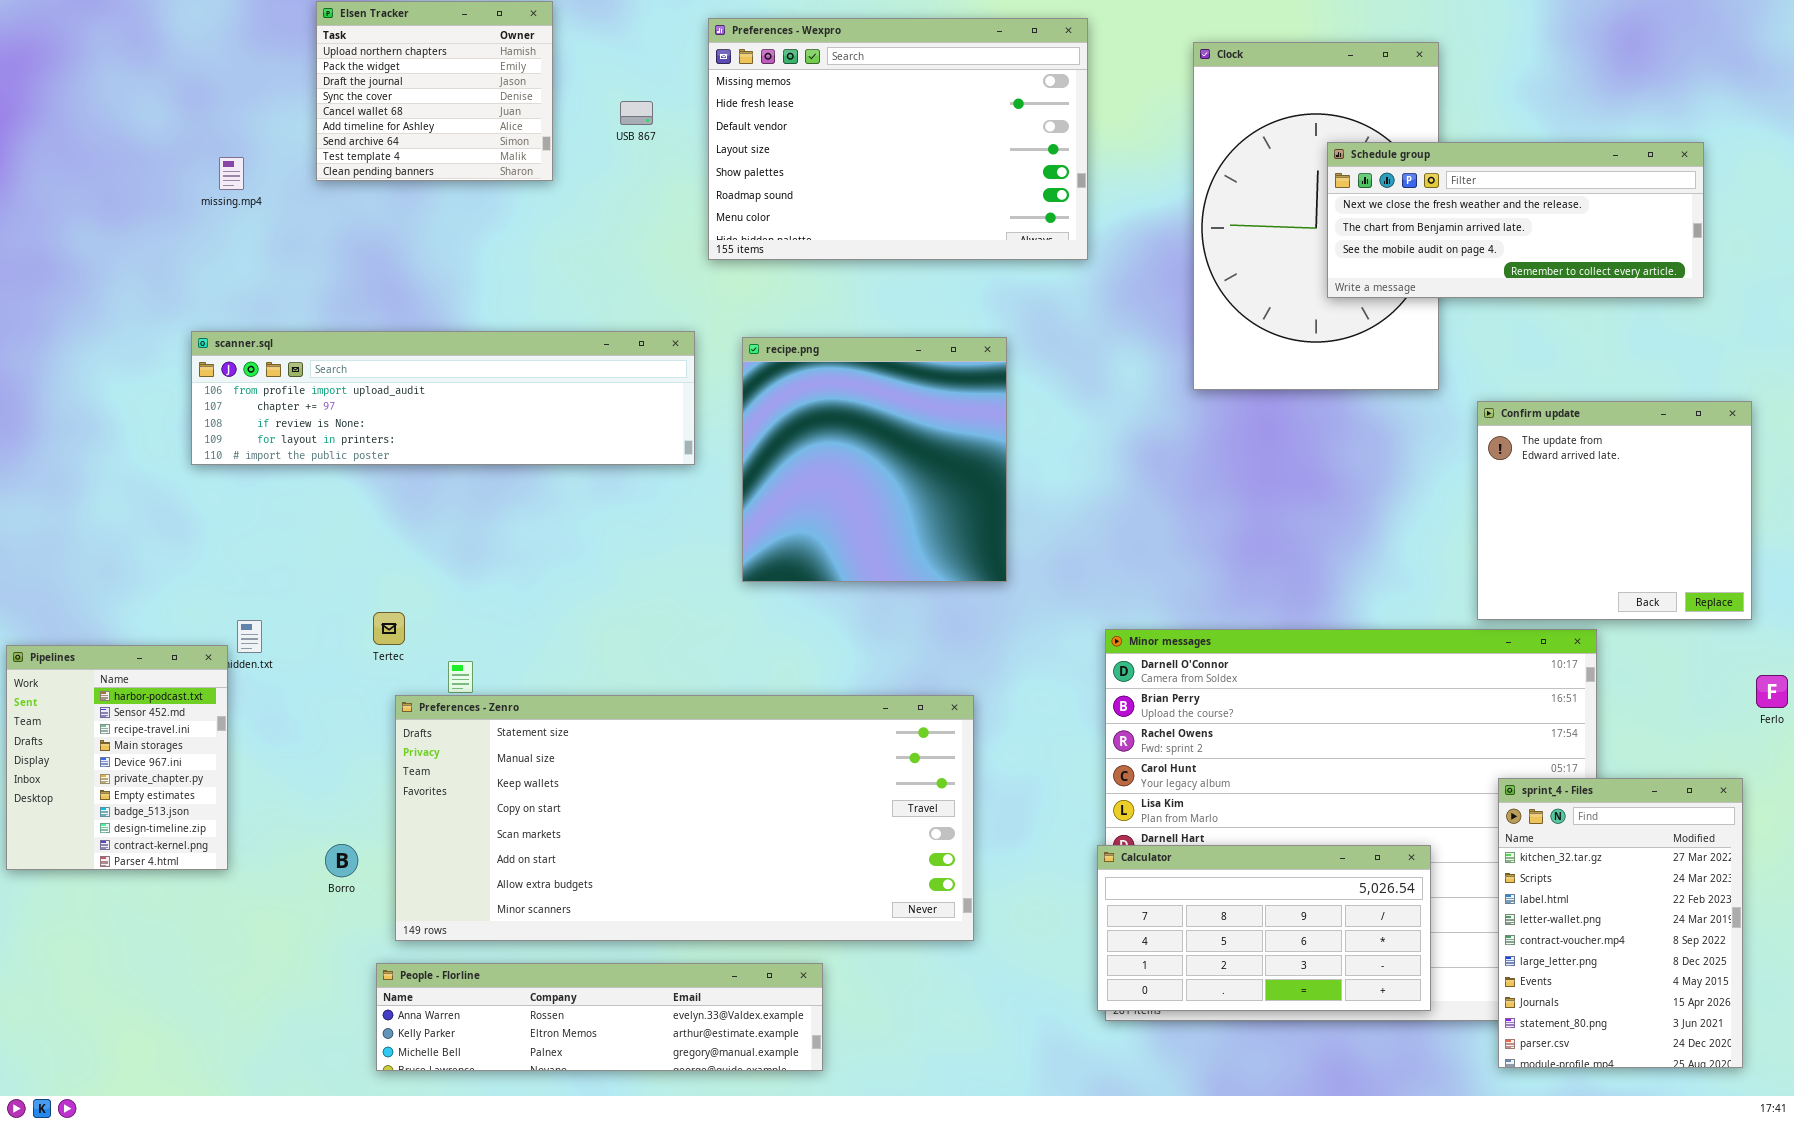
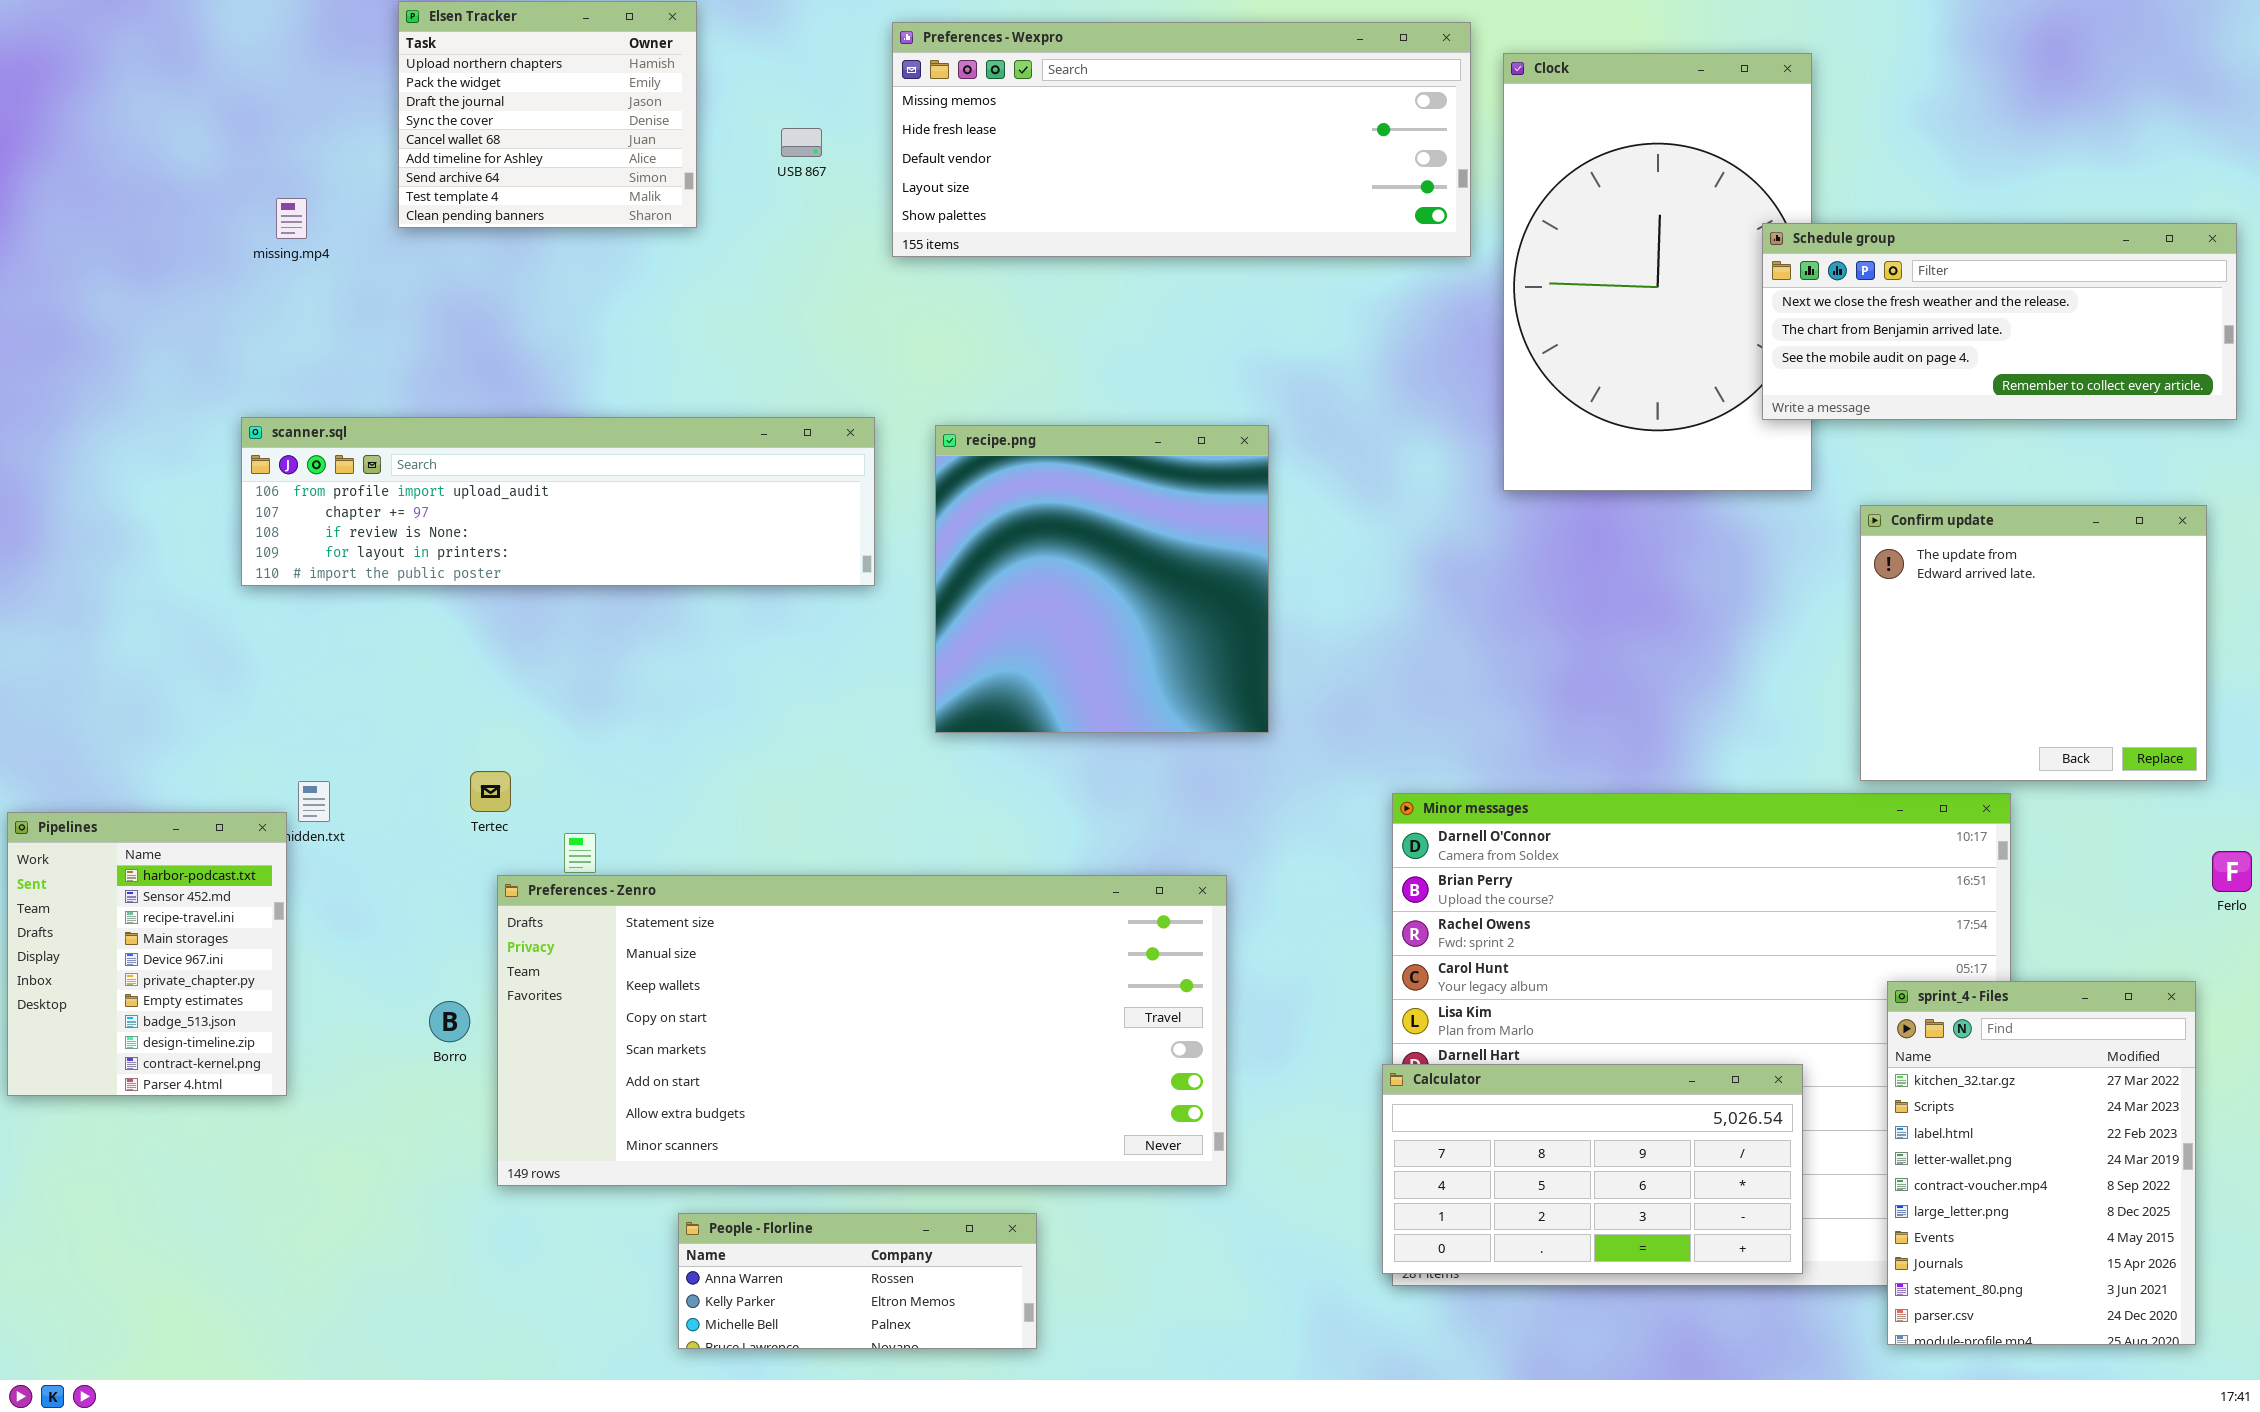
Preferences - Wexpro: [708,18,1088,260] -> [892,22,1471,257], resized
Schedule group: [1327,142,1704,298] -> [1762,223,2237,420], moved
Borro: [325,844,358,877] -> [429,1001,470,1042], moved
People - Florline: [376,963,823,1071] -> [678,1213,1037,1349], resized

